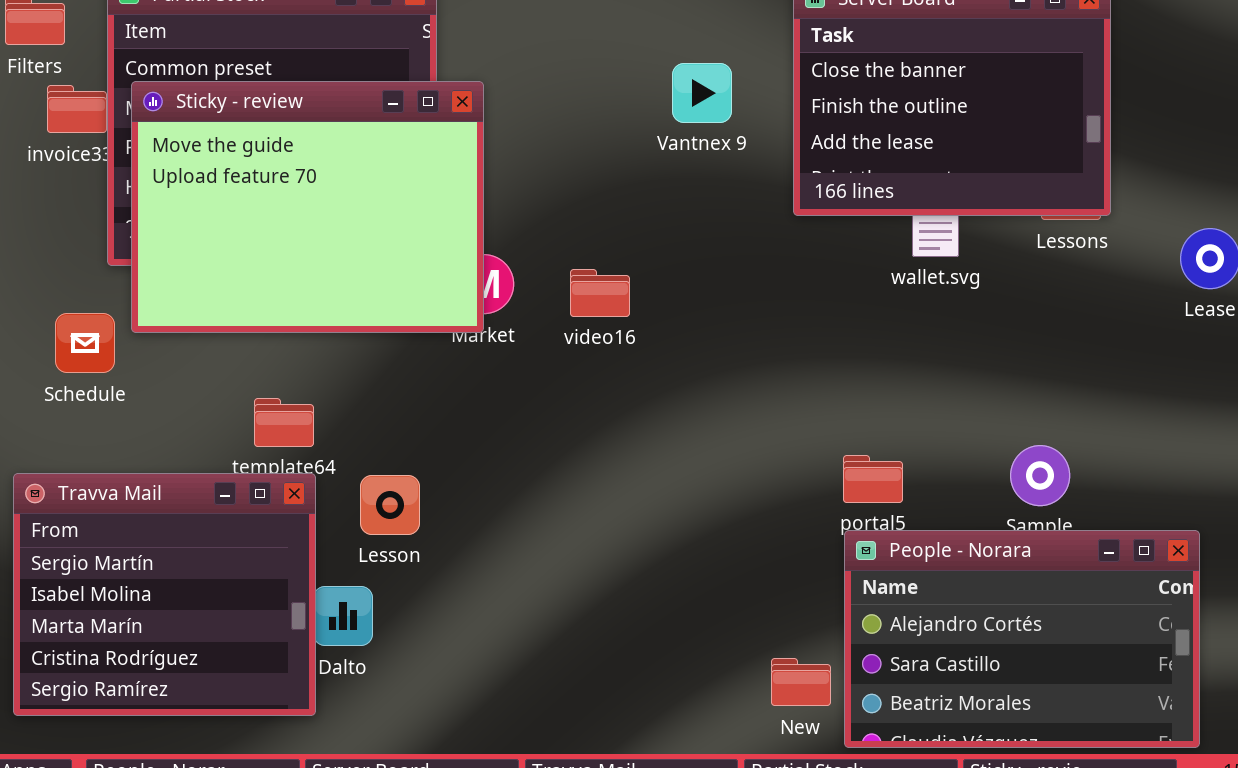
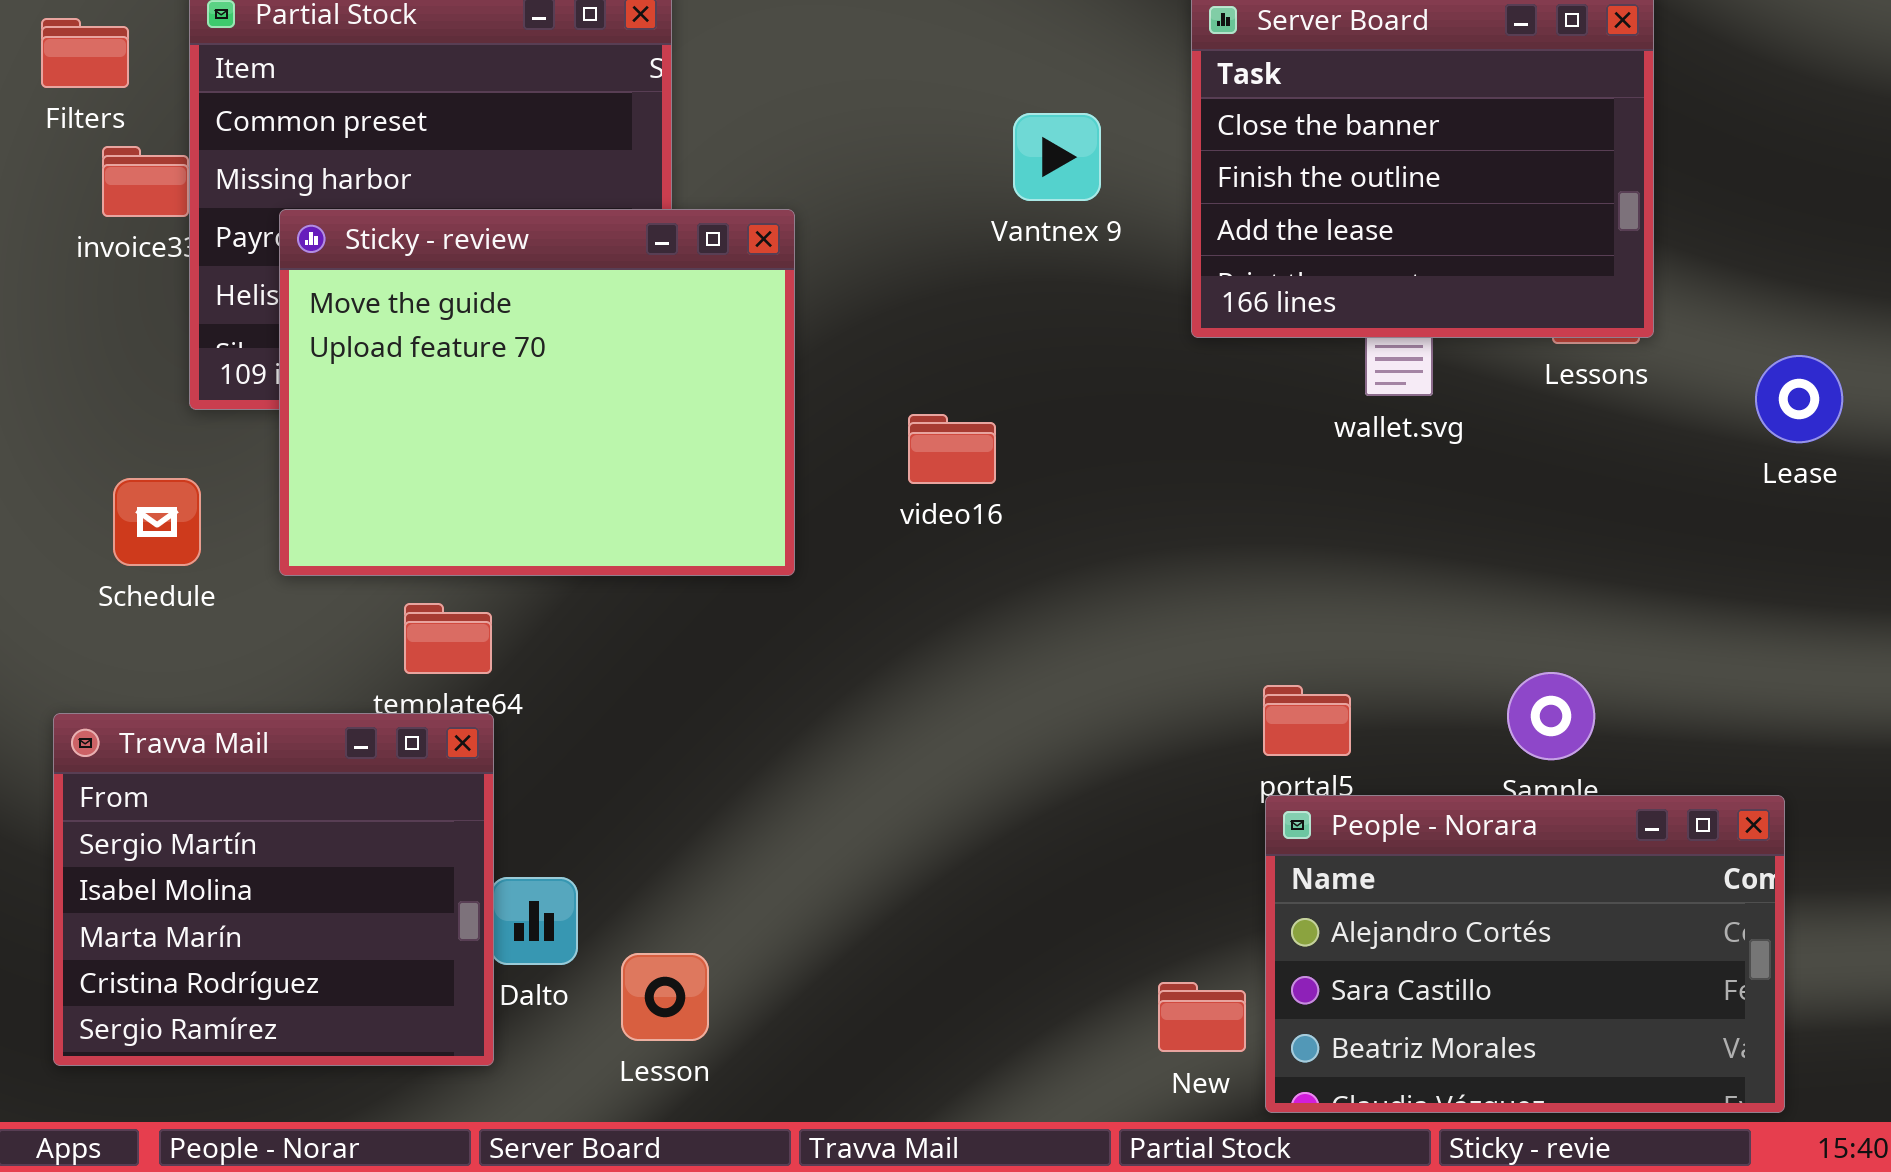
Sticky - review: [131,81,484,333] -> [279,209,795,576], moved
video16: [570,269,630,317] -> [908,414,996,484], moved
Lesson: [360,475,420,535] -> [621,953,709,1041], moved

